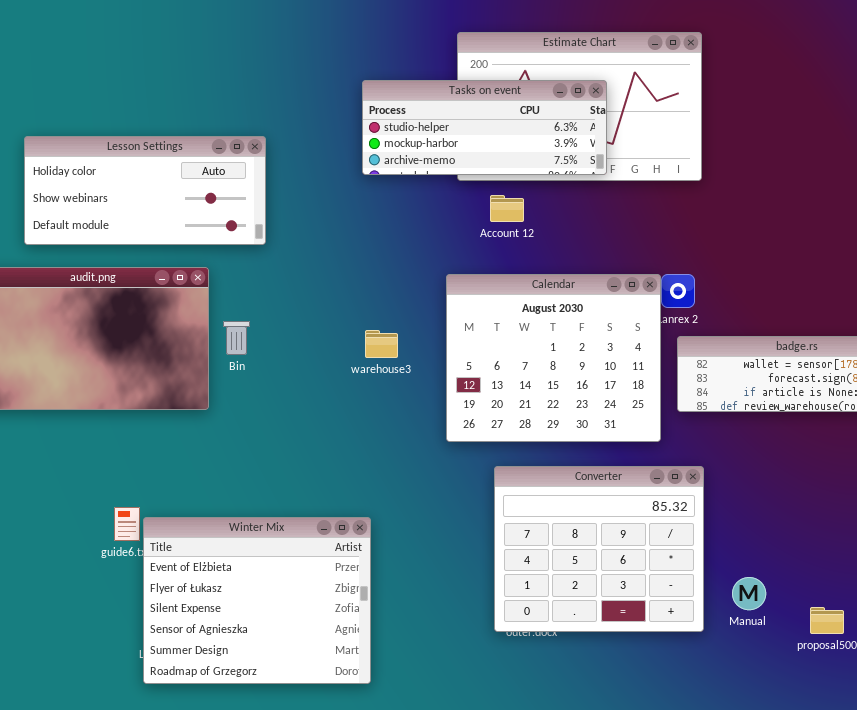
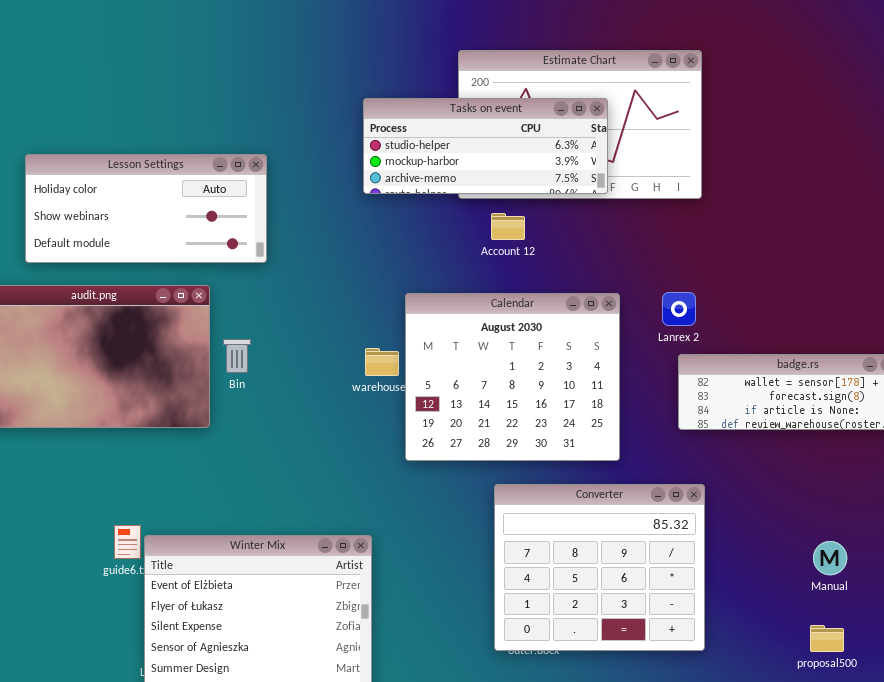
Calendar: [446,274,661,442] -> [405,293,620,461], moved
Manual: [732,577,766,610] -> [813,541,847,575], moved

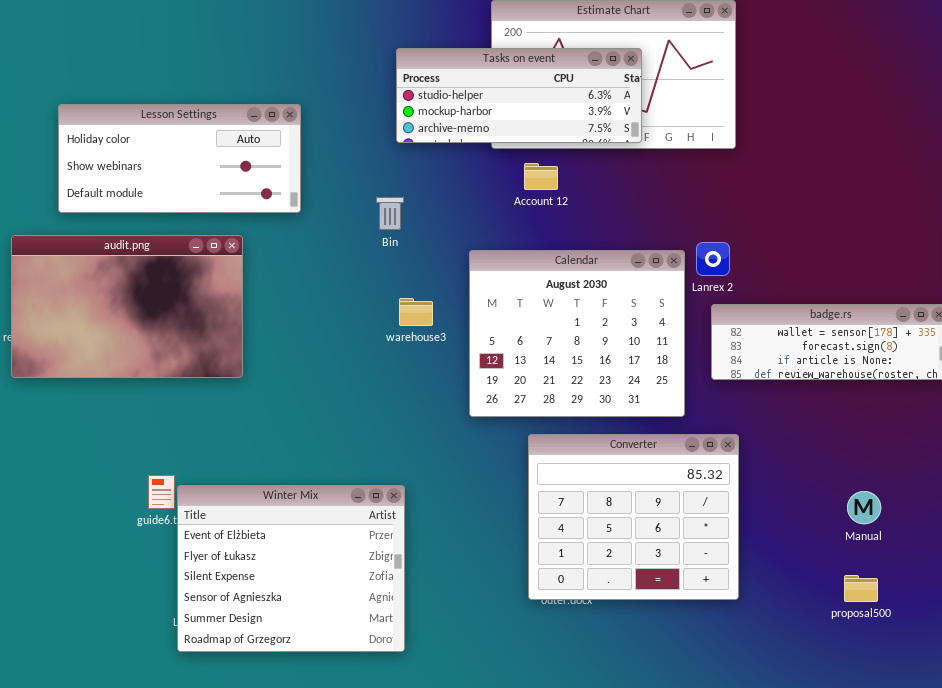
Calendar: [405,293,620,461] -> [469,250,685,417], moved
Bin: [223,339,251,373] -> [376,197,404,230], moved

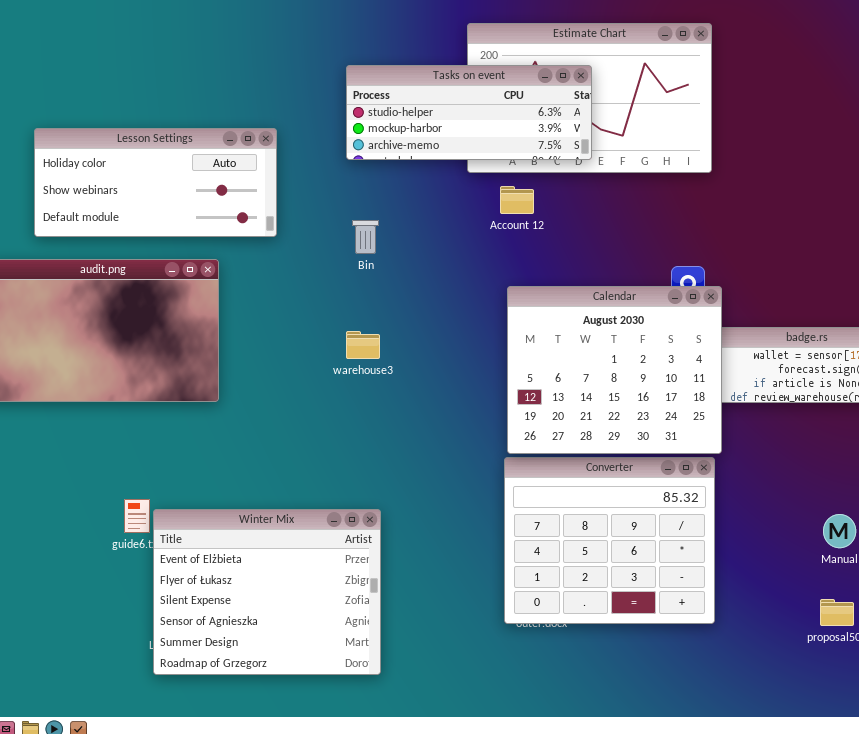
Tasks on event: [396,48,642,143] -> [346,65,592,160], moved
Calendar: [469,250,685,417] -> [507,286,722,454], moved
warehouse3: [399,298,433,326] -> [346,331,380,359], moved

